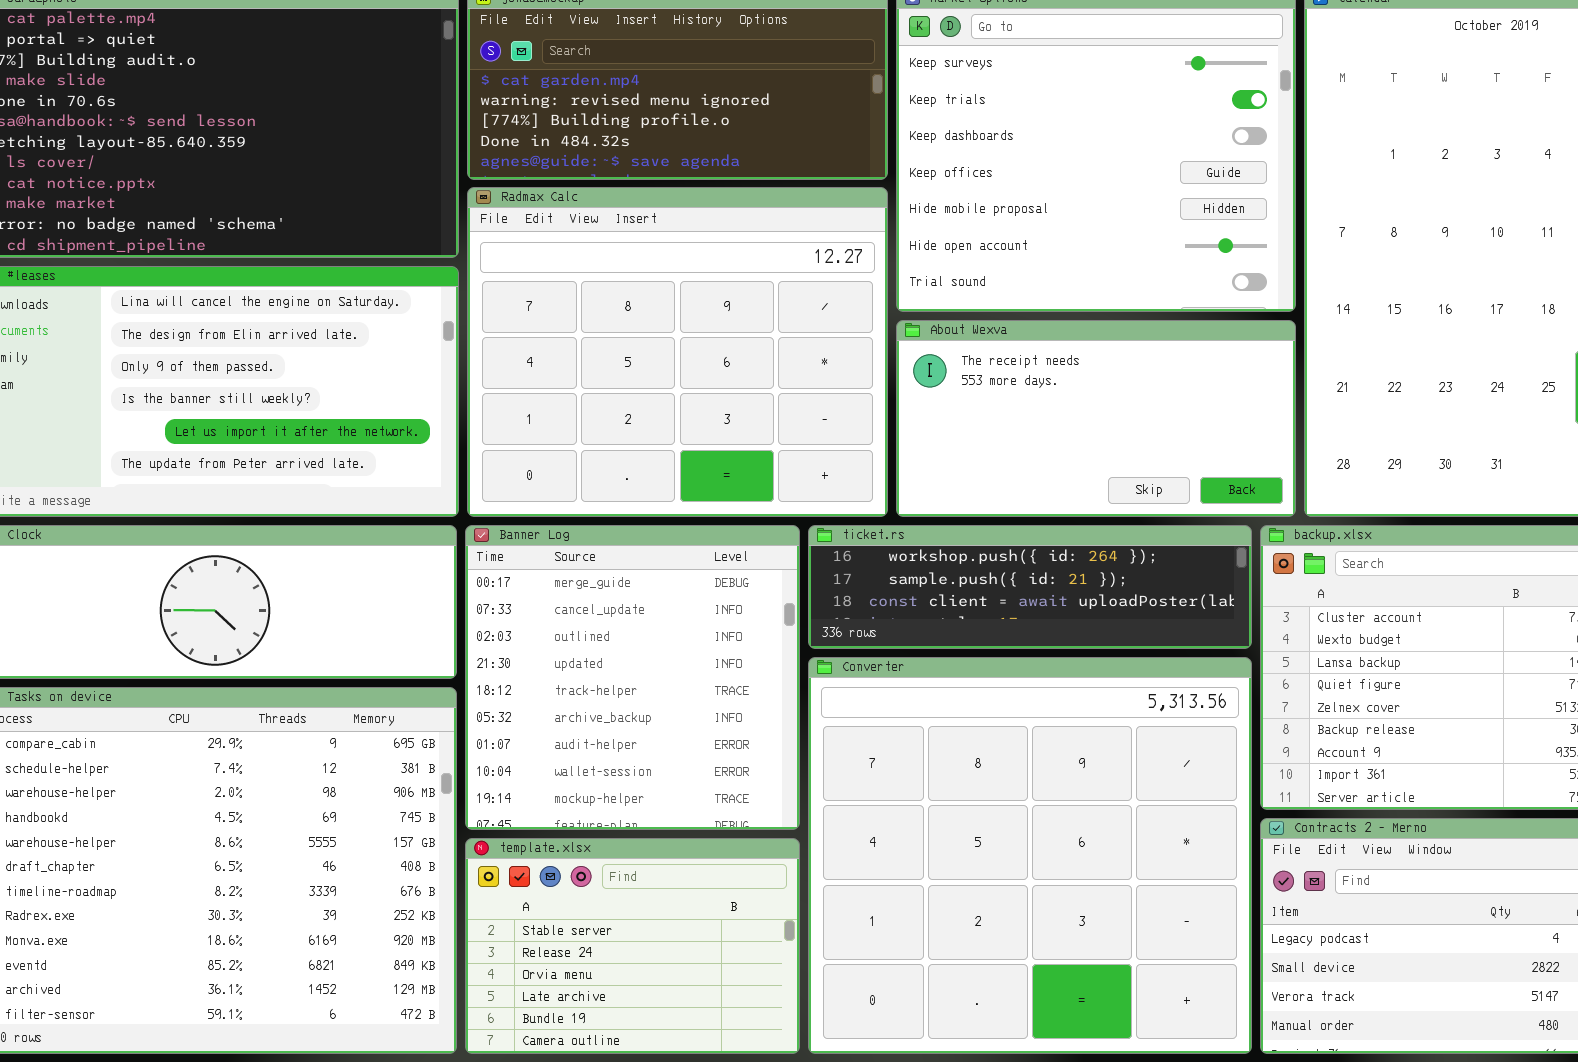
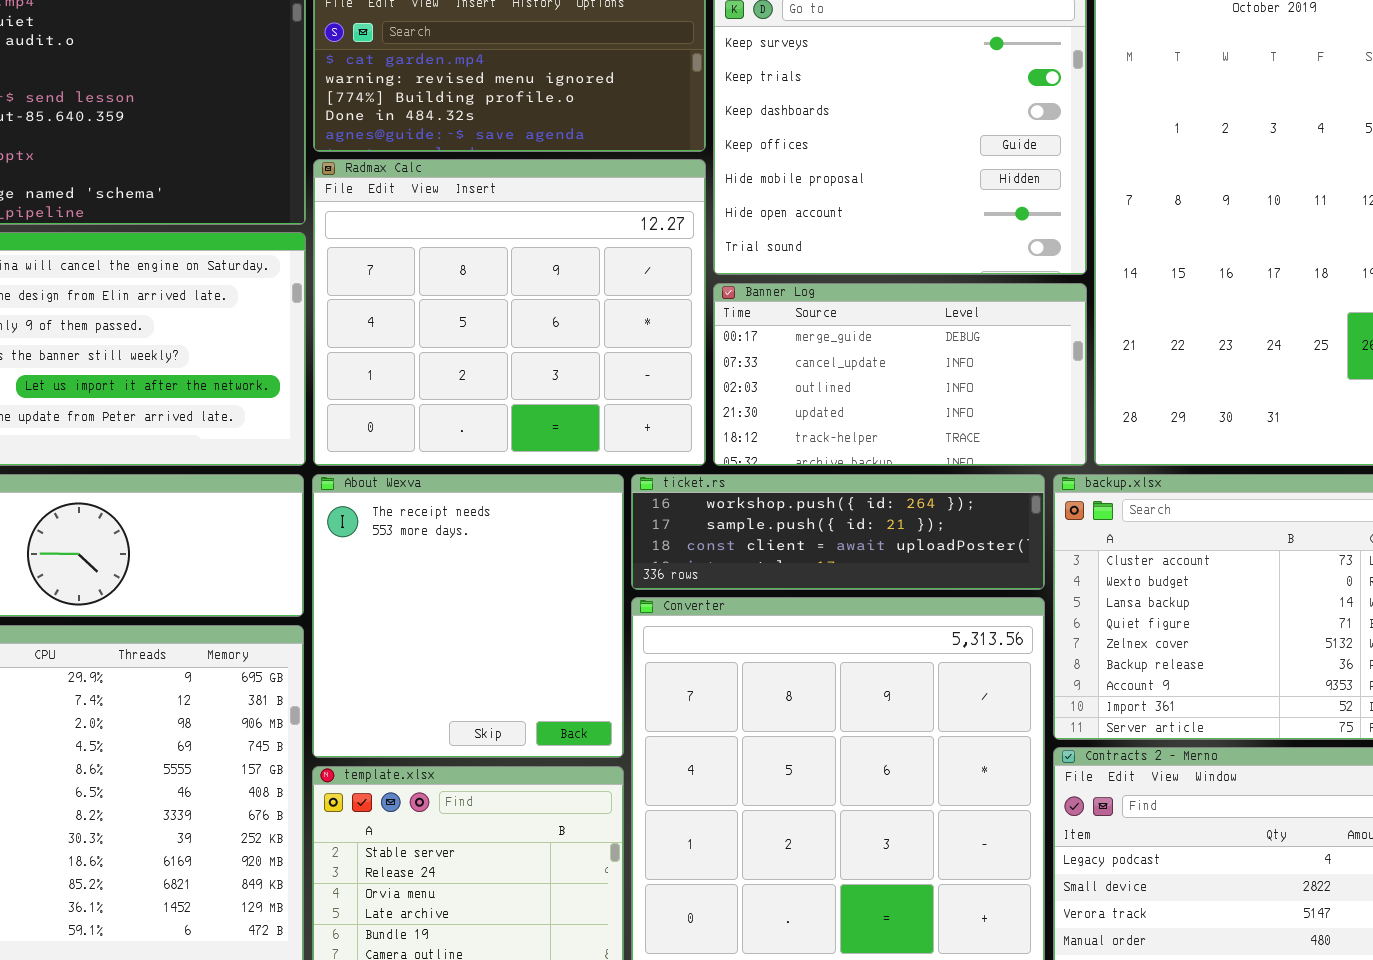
About Wexva: [896,320,1296,517] -> [312,474,624,758], moved, resized
Banner Log: [465,525,800,830] -> [713,283,1087,466], moved, resized

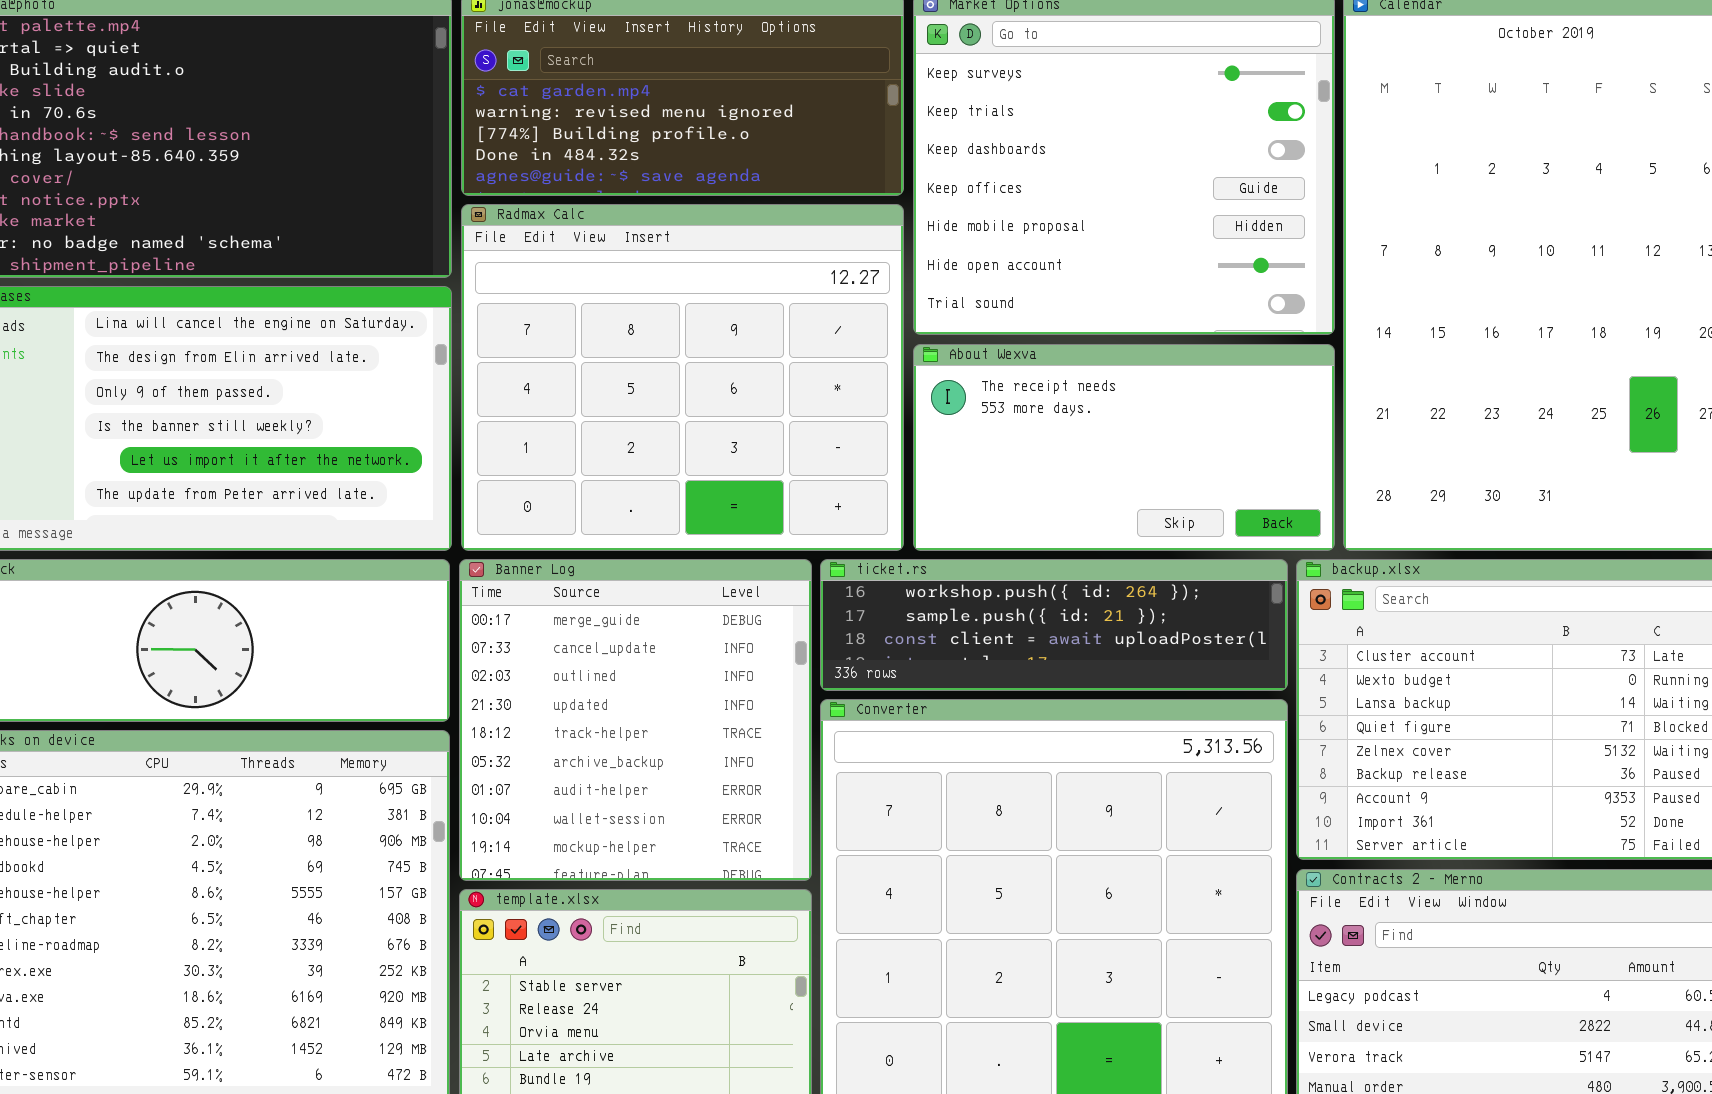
Banner Log: [713,283,1087,466] -> [459,559,812,881], moved, resized
About Wexva: [312,474,624,758] -> [913,344,1335,551], moved, resized

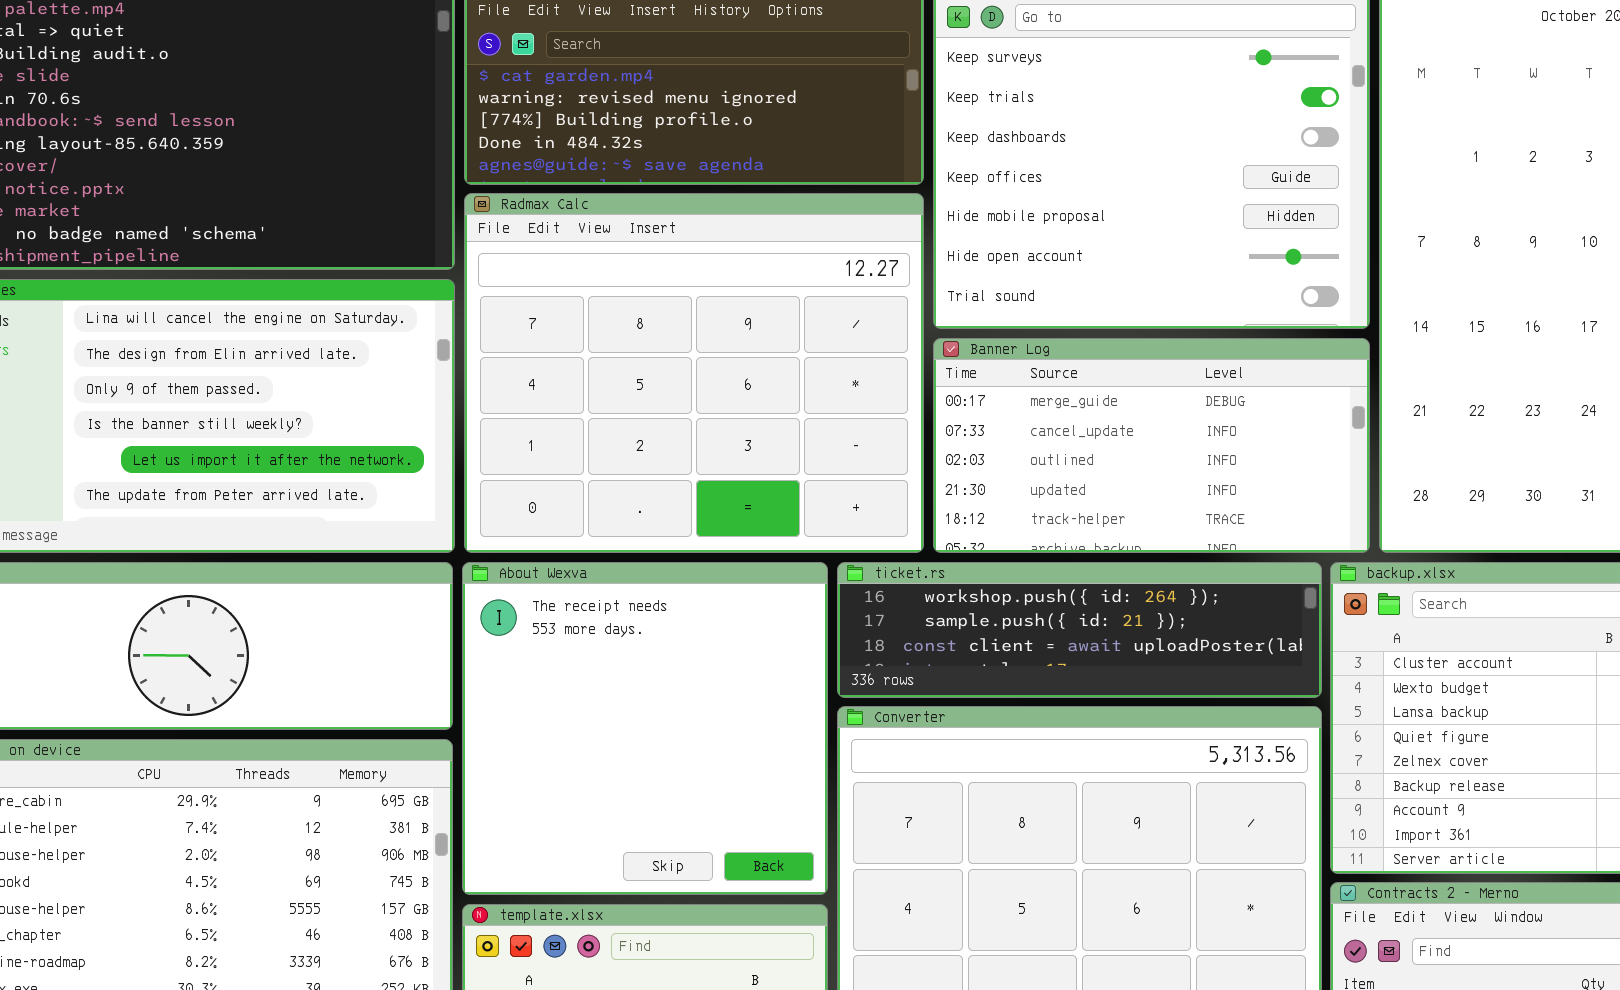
About Wexva: [913,344,1335,551] -> [462,562,828,895], moved, resized
Banner Log: [459,559,812,881] -> [933,338,1370,553], moved, resized

